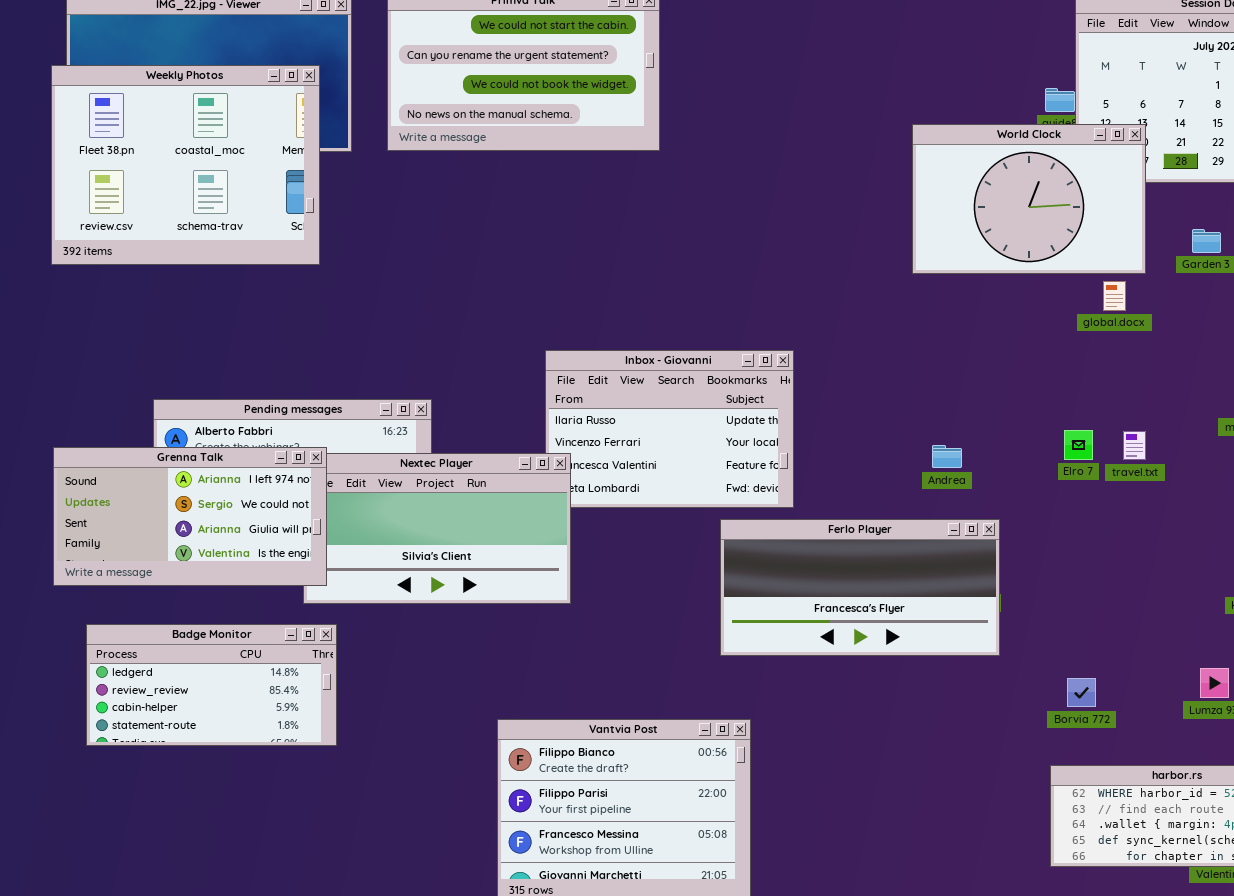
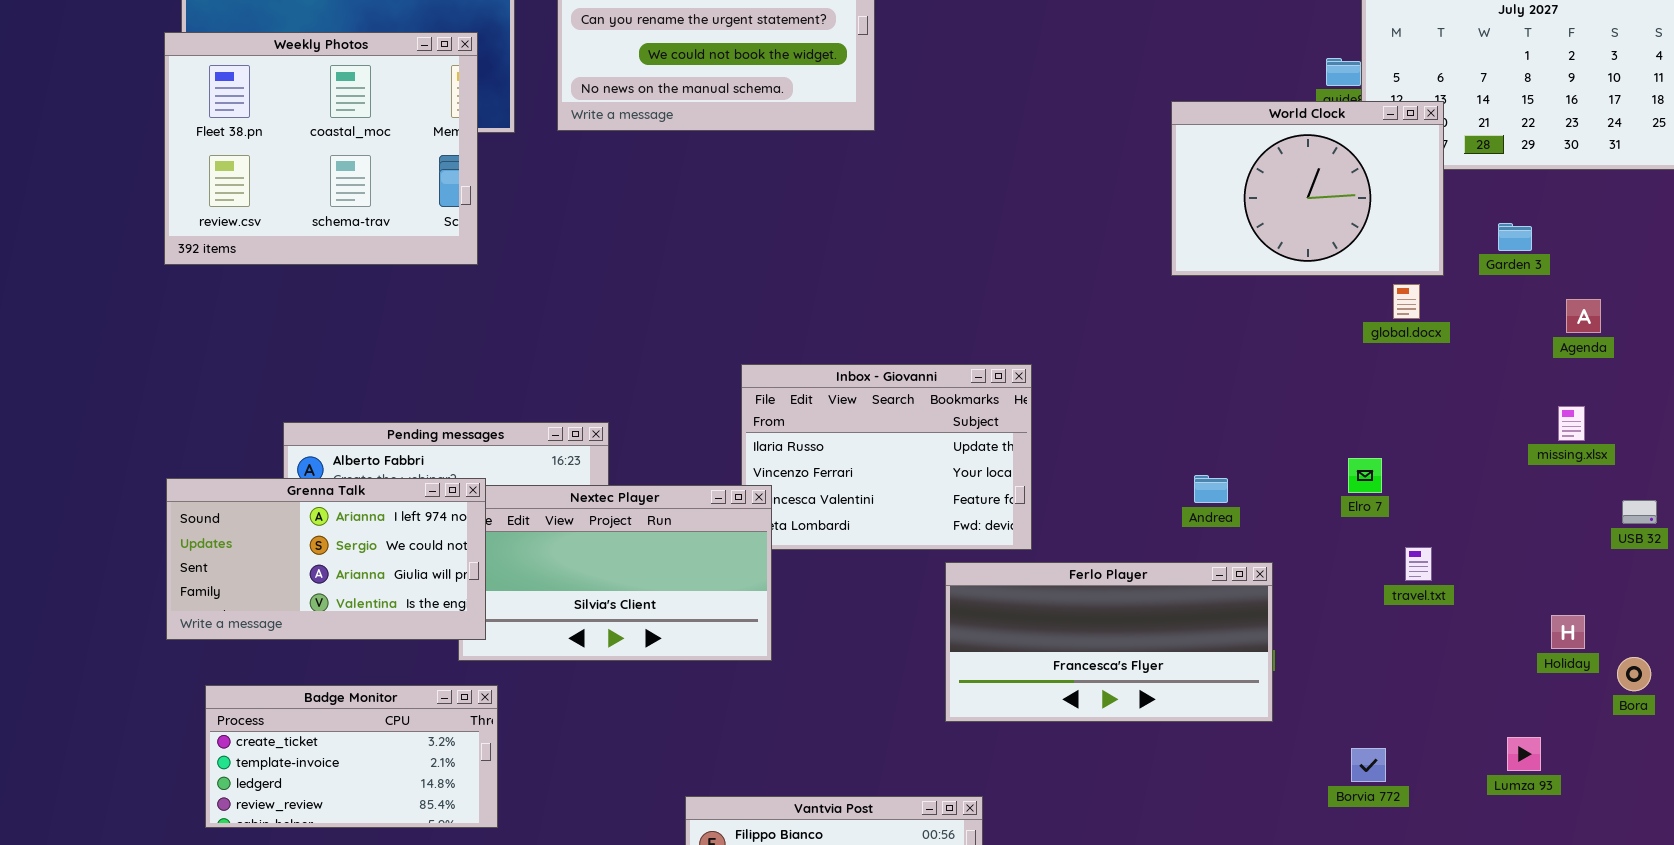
travel.txt: [1123,431,1146,460] -> [1405,547,1432,581], moved
Badge Monitor: [86,624,337,746] -> [205,685,498,828], scrolled up 2 rows

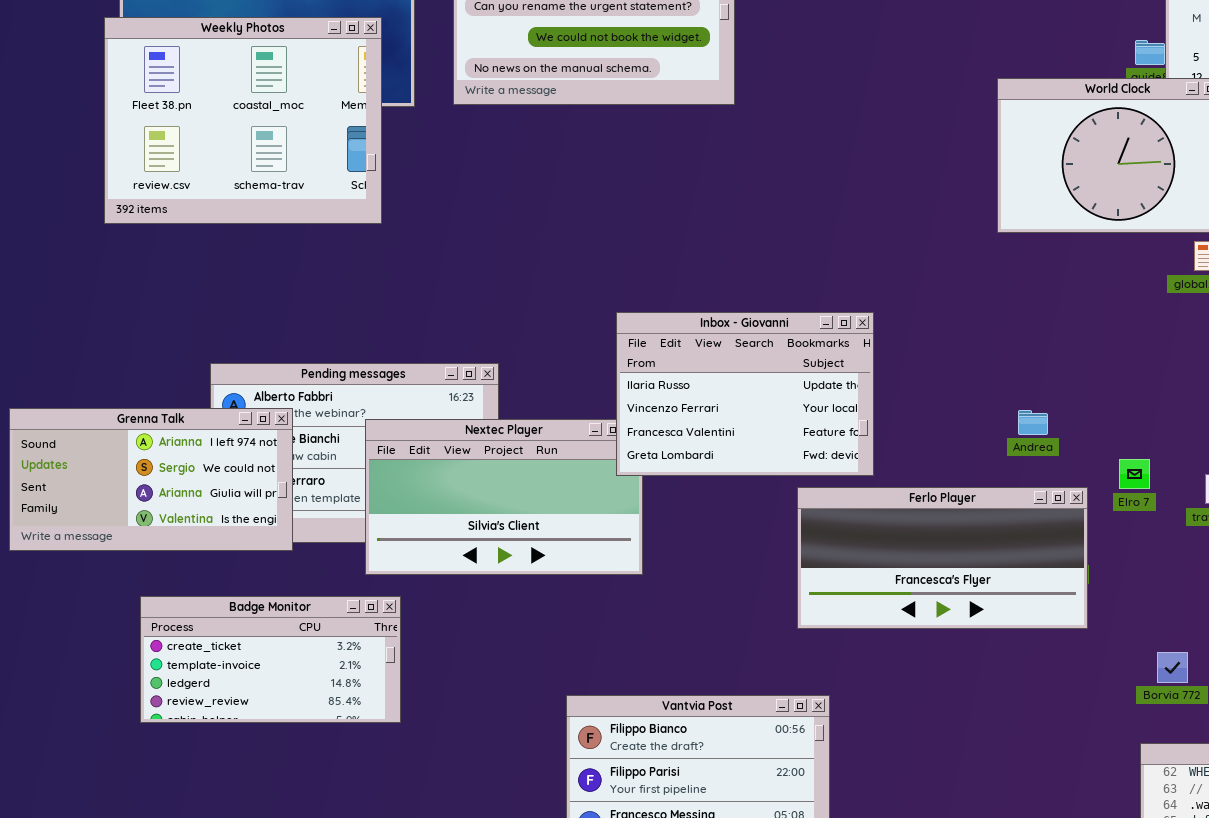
Inbox - Giovanni: [741,364,1032,550] -> [616,312,874,476], raised
Elro 7: [1348,458,1382,493] -> [1119,459,1150,489], moved
Grenna Talk: [166,478,486,640] -> [9,408,293,551], moved

